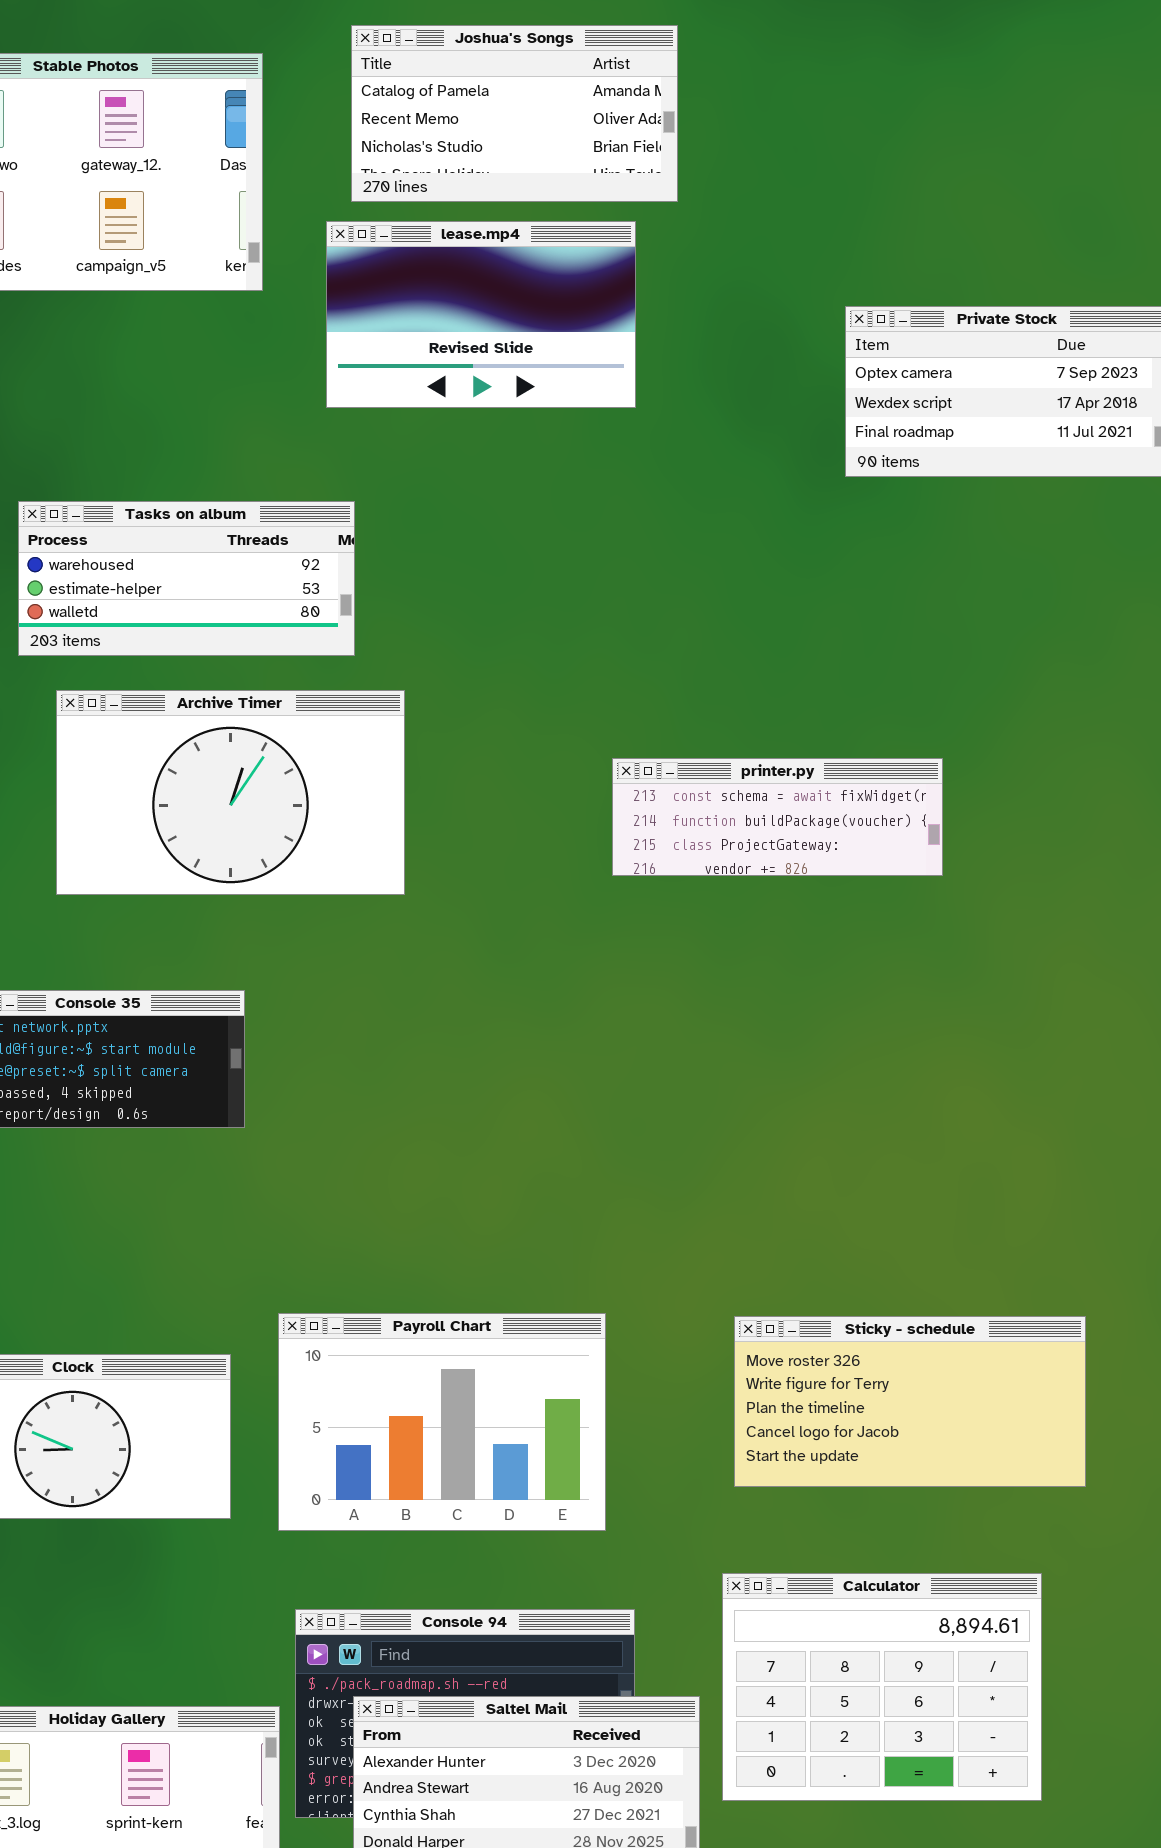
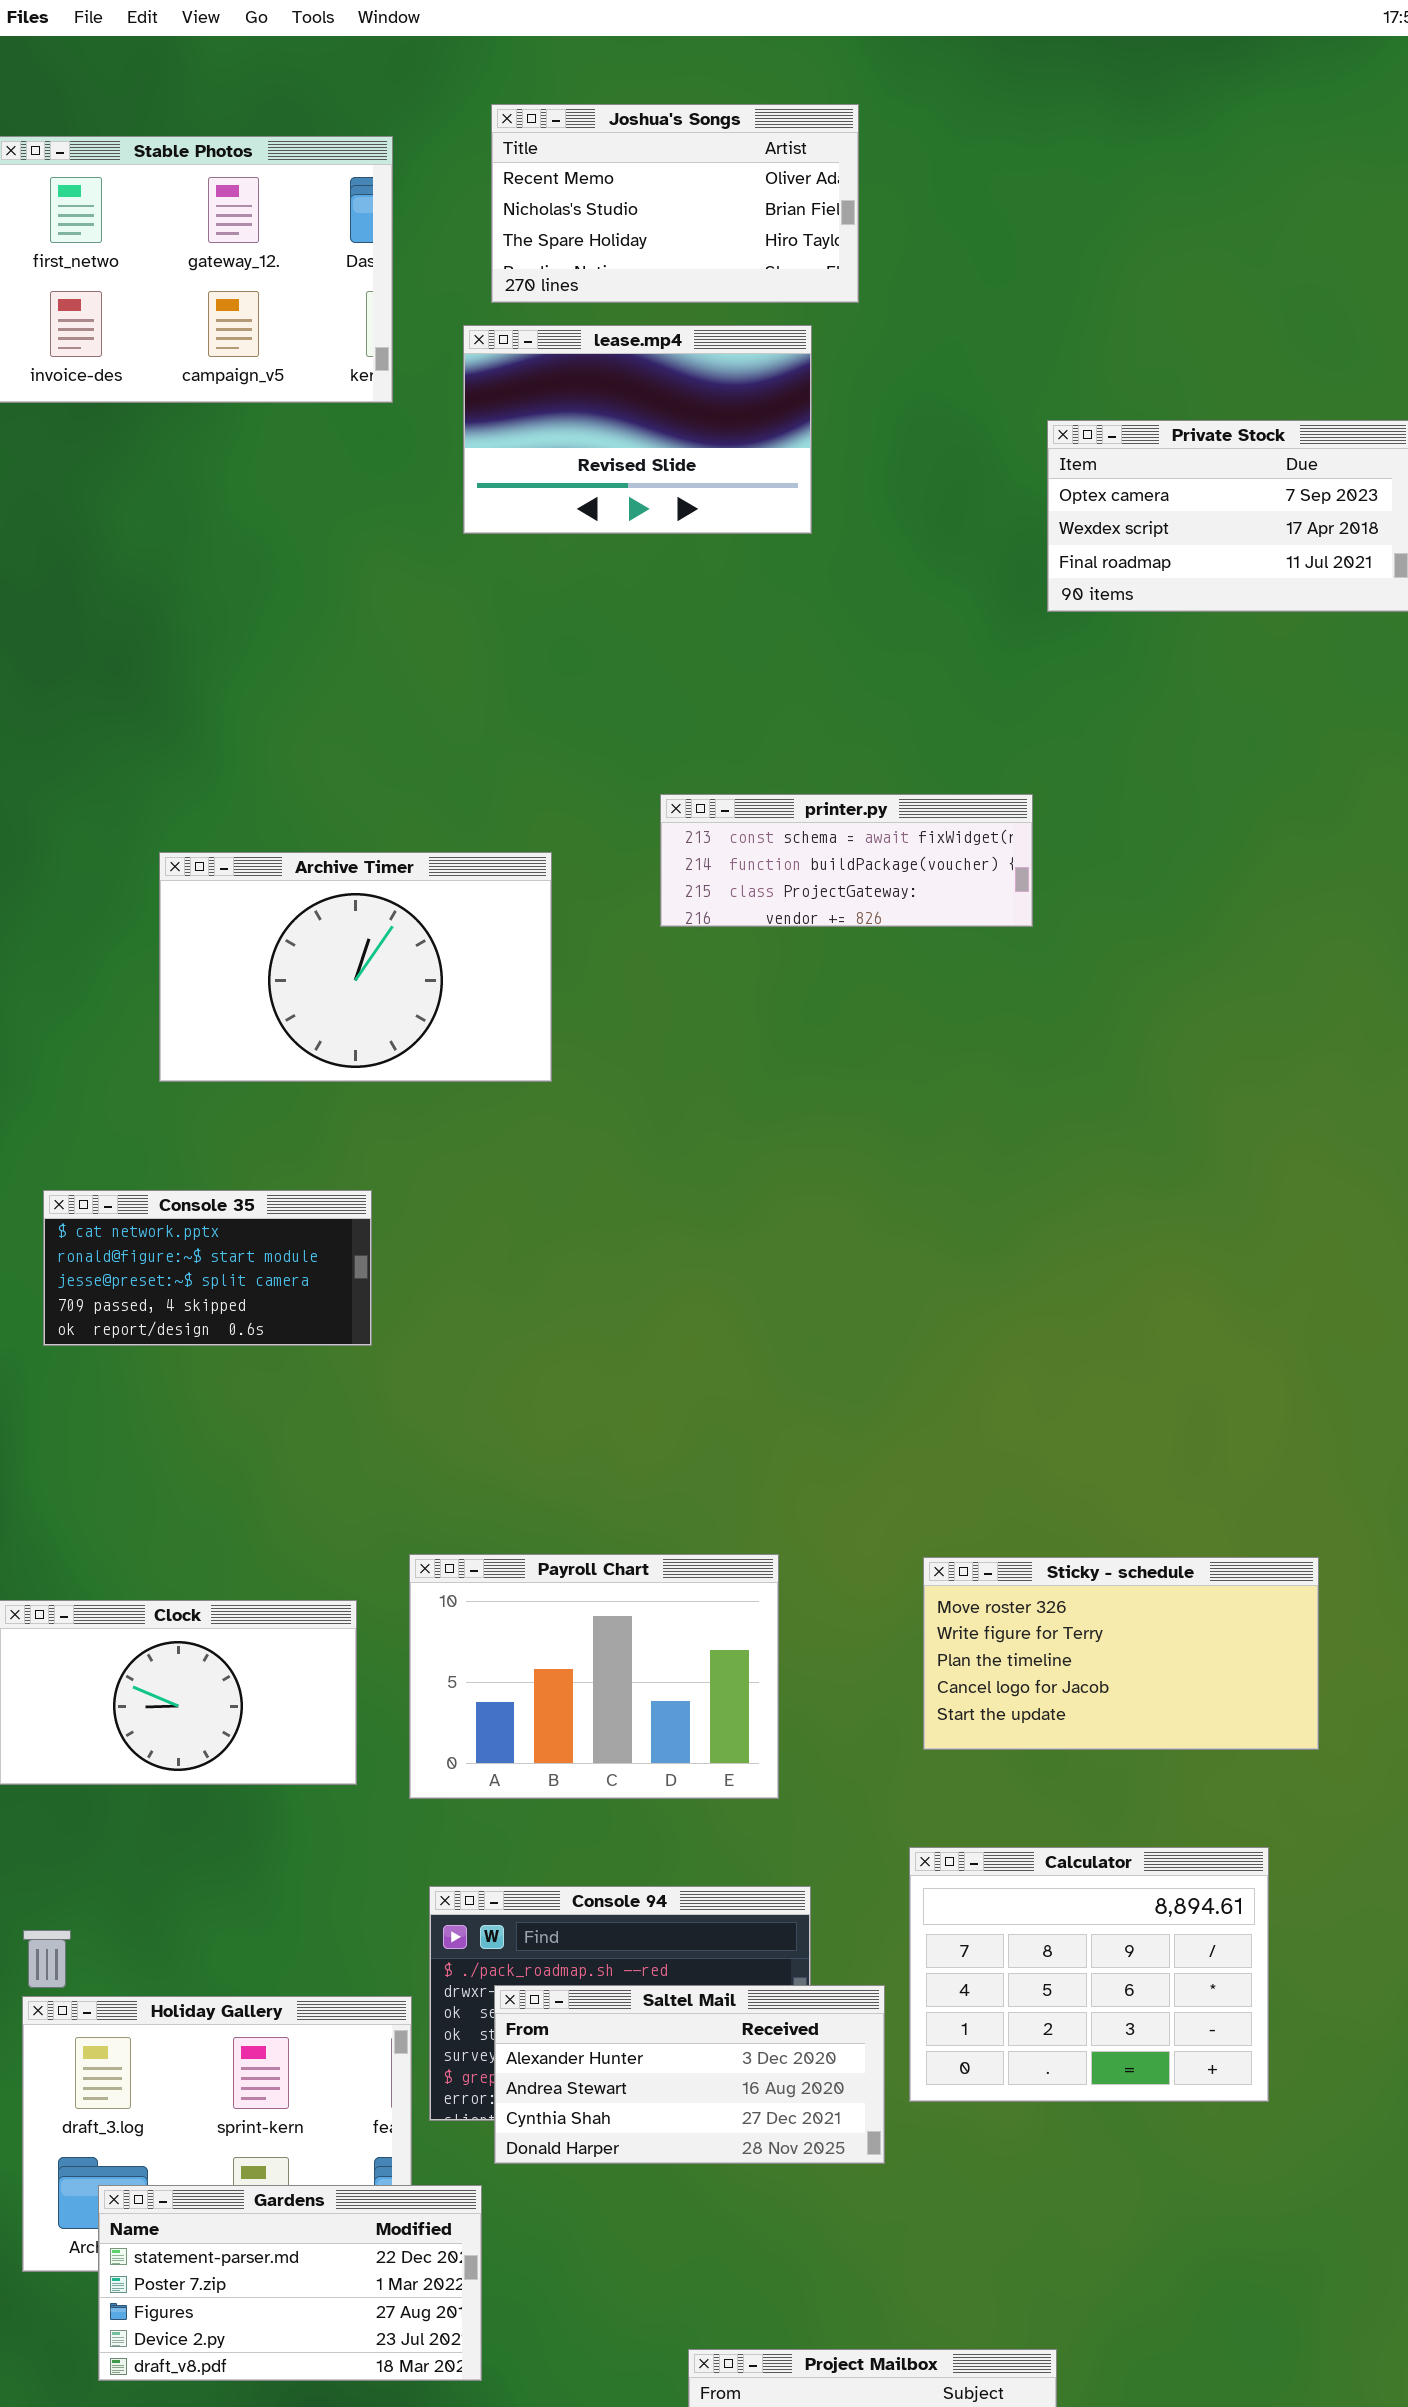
Joshua's Songs: [351,25,678,202] -> [491,104,859,303], scrolled down 1 row
Tasks on album: [18,501,355,656] -> none, closed
printer.py: [612,758,943,876] -> [660,794,1033,927], moved

